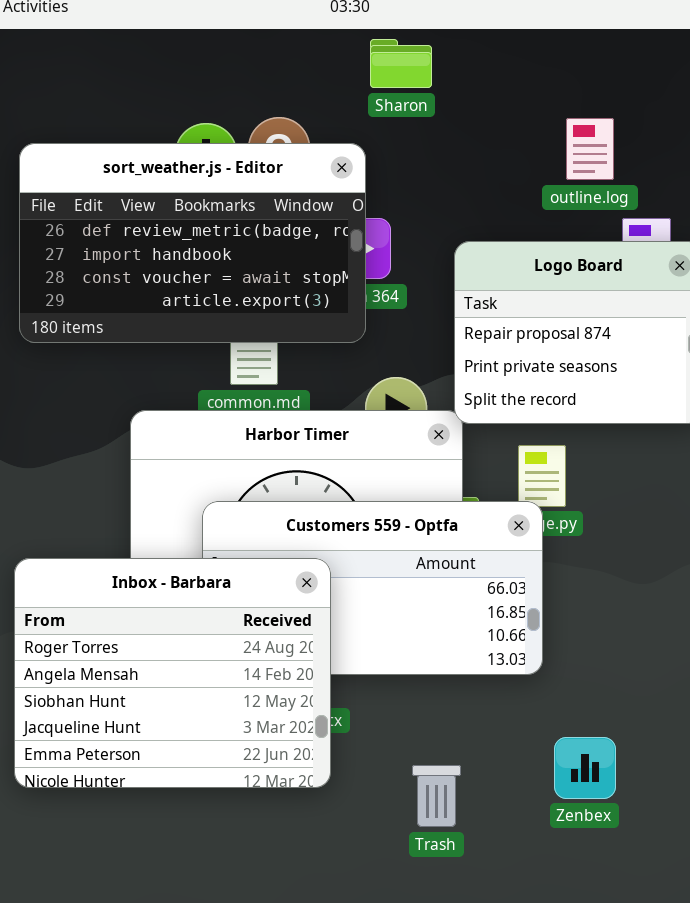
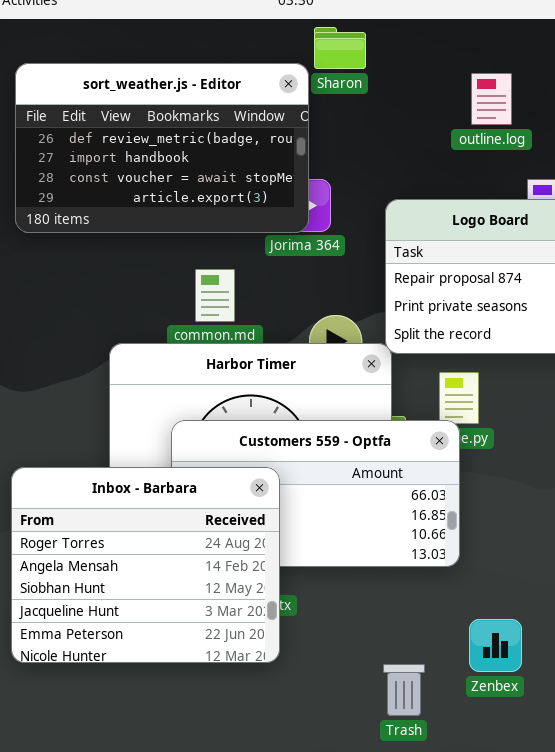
outline.log: [566,118,614,180] -> [471,73,512,125], moved
sort_weather.js - Editor: [19,143,366,343] -> [15,63,309,233], moved
Trash: [412,765,461,827] -> [383,664,425,716], moved

